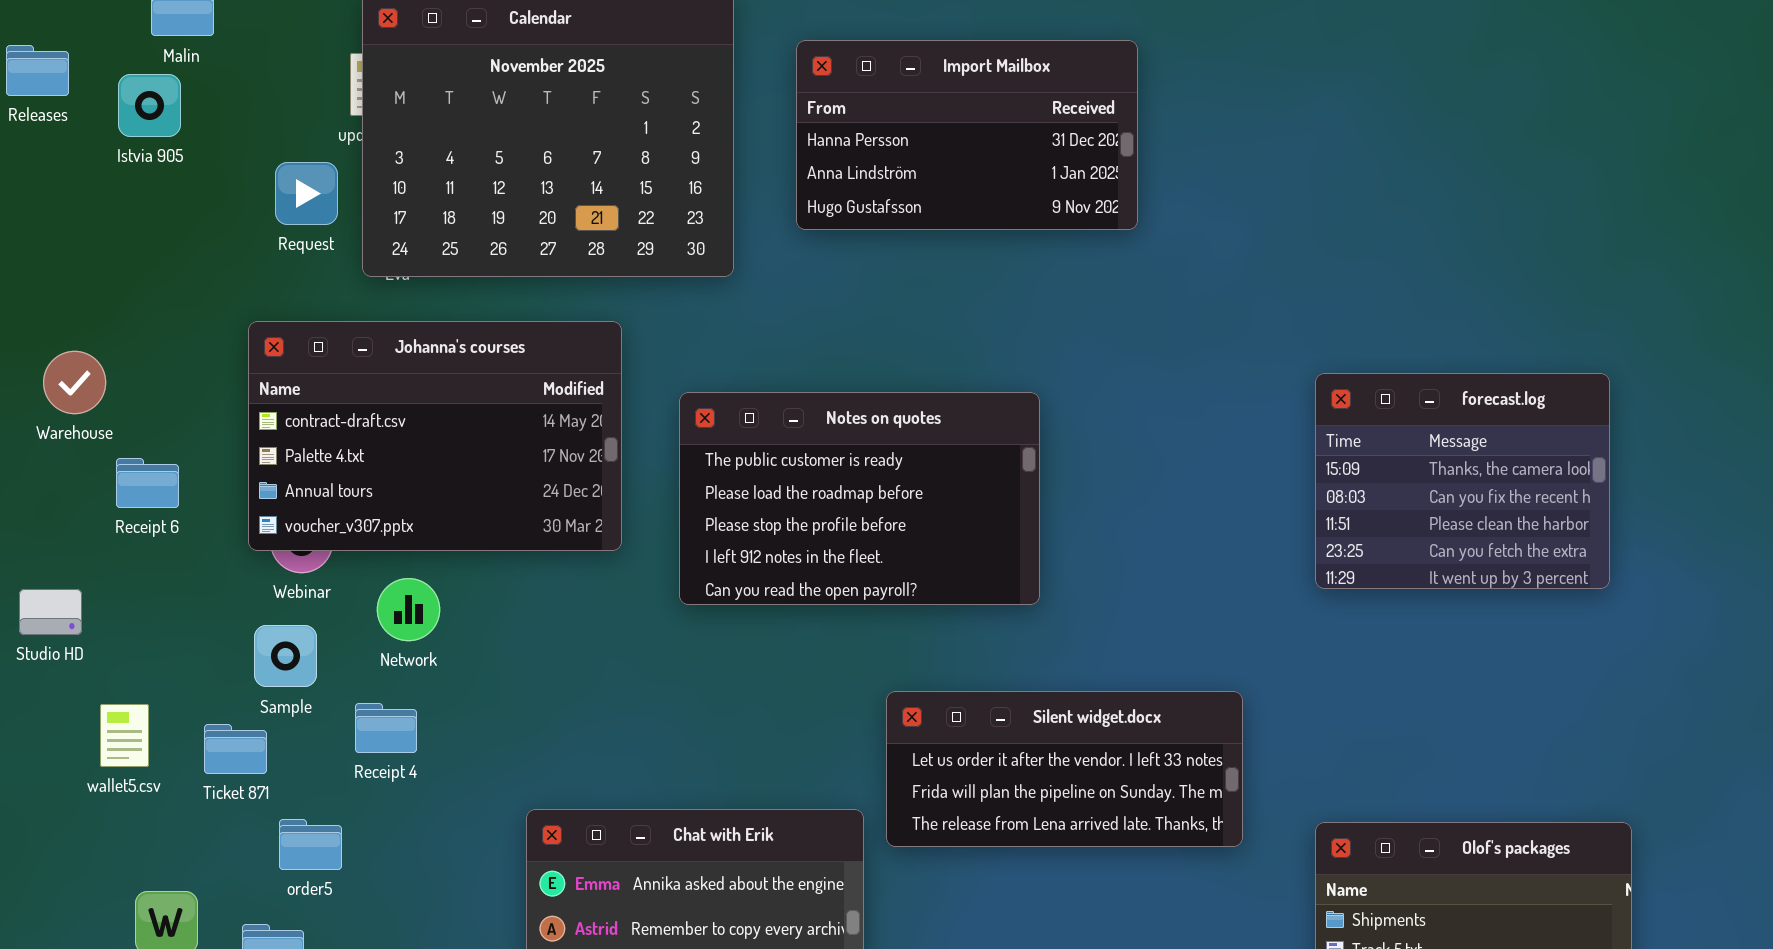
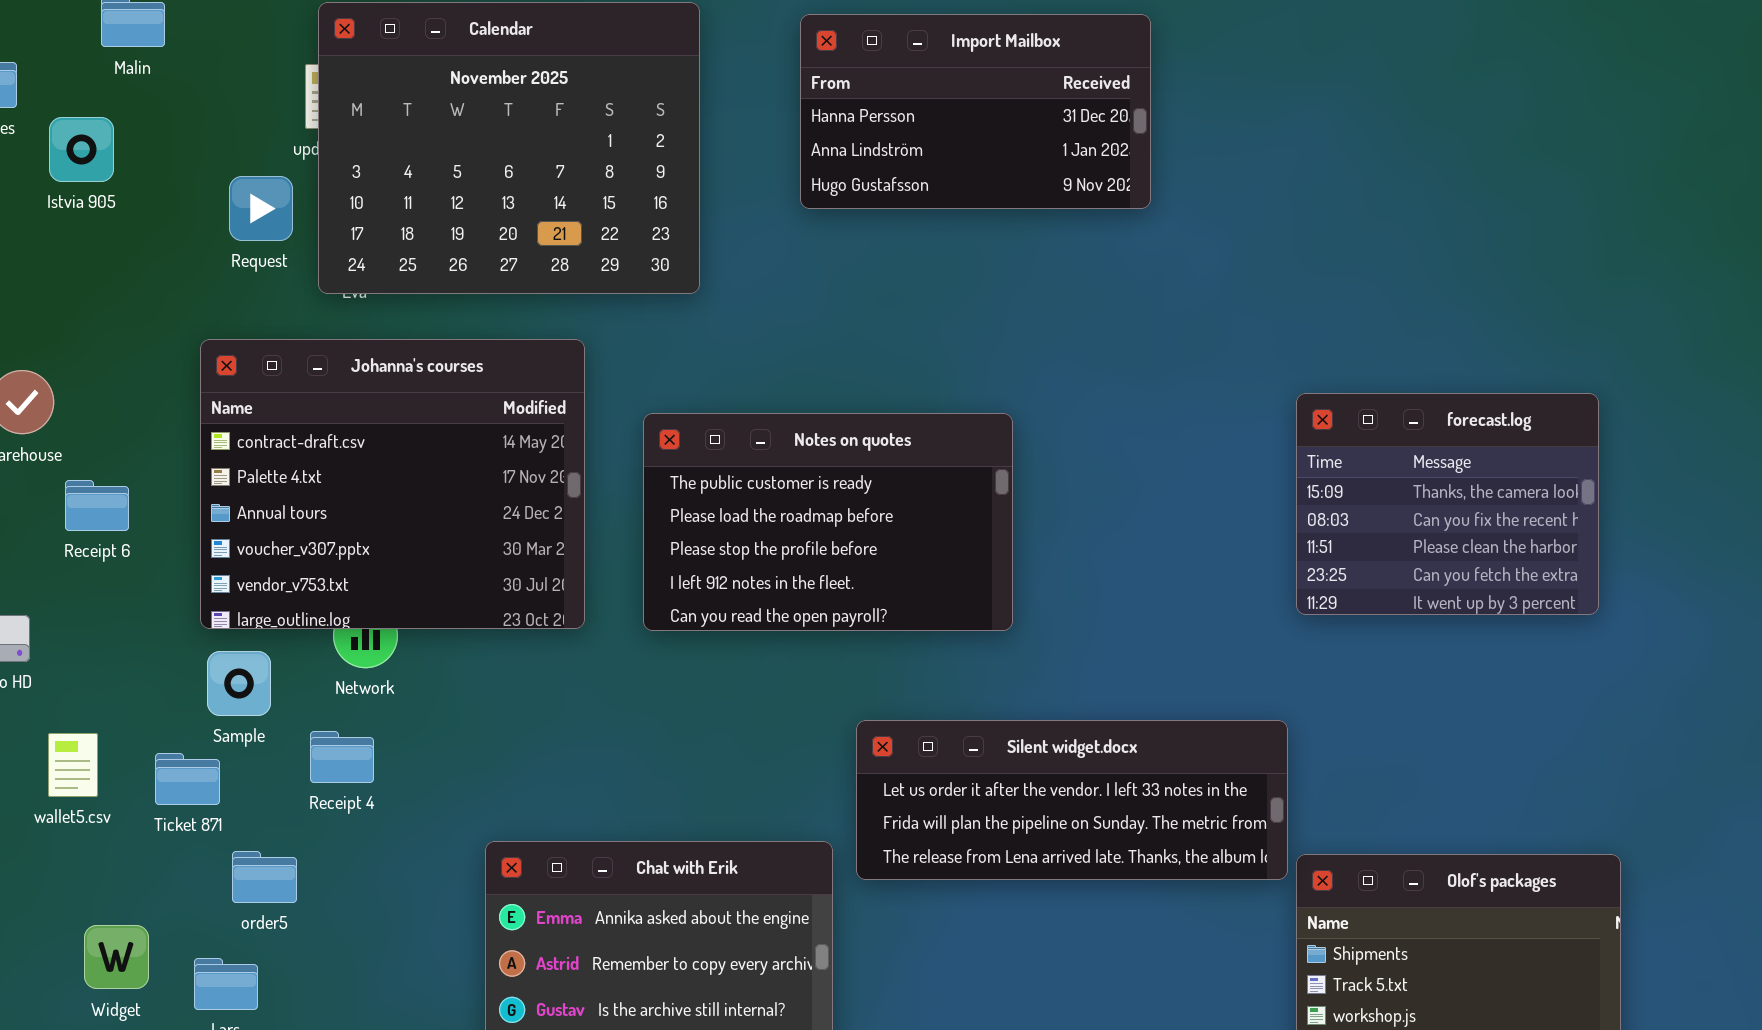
Import Mailbox: [796,40,1138,230] -> [800,14,1151,209], moved
Istvia 905: [118,74,181,137] -> [49,117,114,182], moved
Johanna's courses: [248,321,622,551] -> [200,339,585,629], resized
Silent widget.docx: [886,691,1243,847] -> [856,720,1288,880], resized

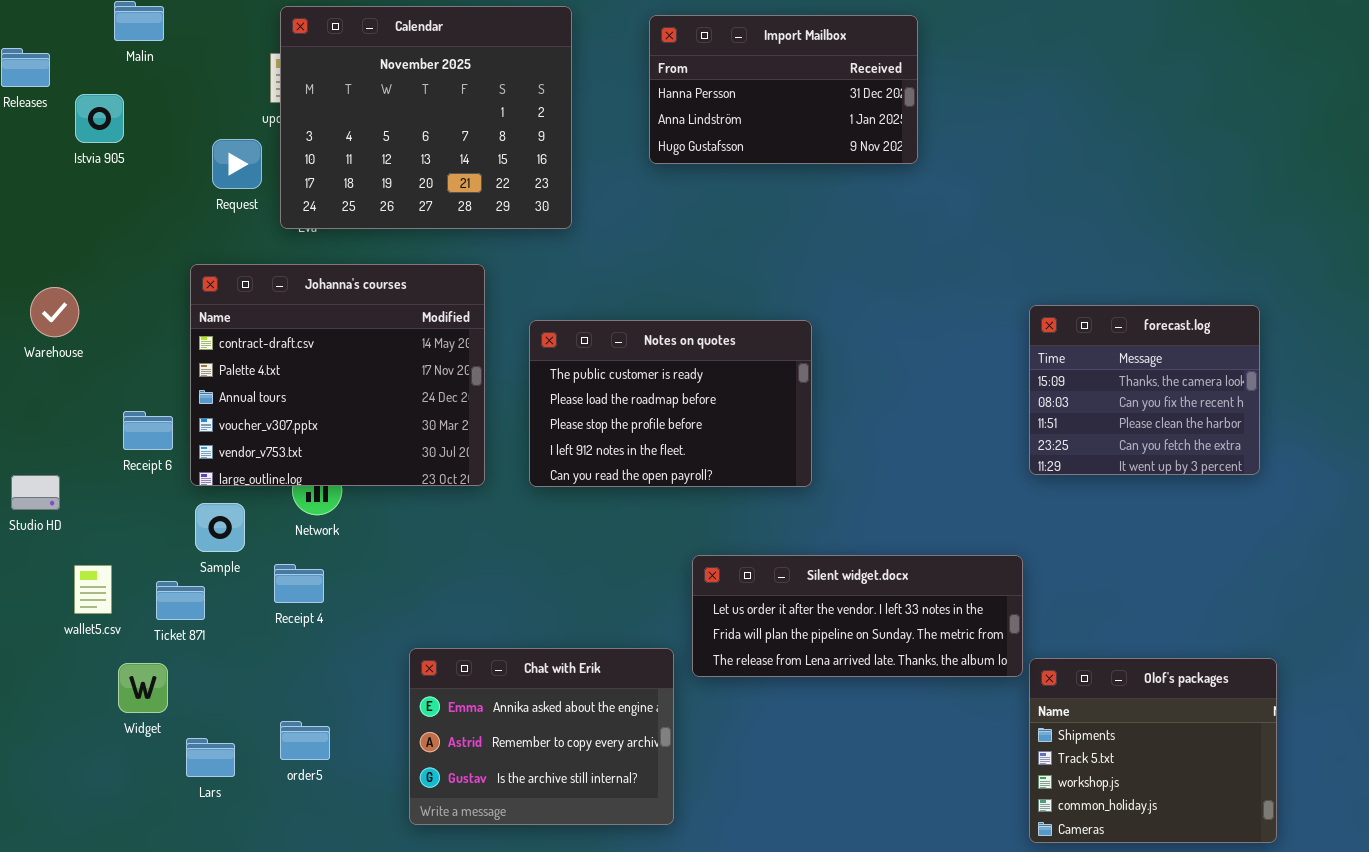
Receipt 6: [65,480,129,531] -> [123,411,173,450], moved
order5: [232,851,297,903] -> [280,721,330,760], moved
Widget: [84,925,149,989] -> [118,663,168,713], moved

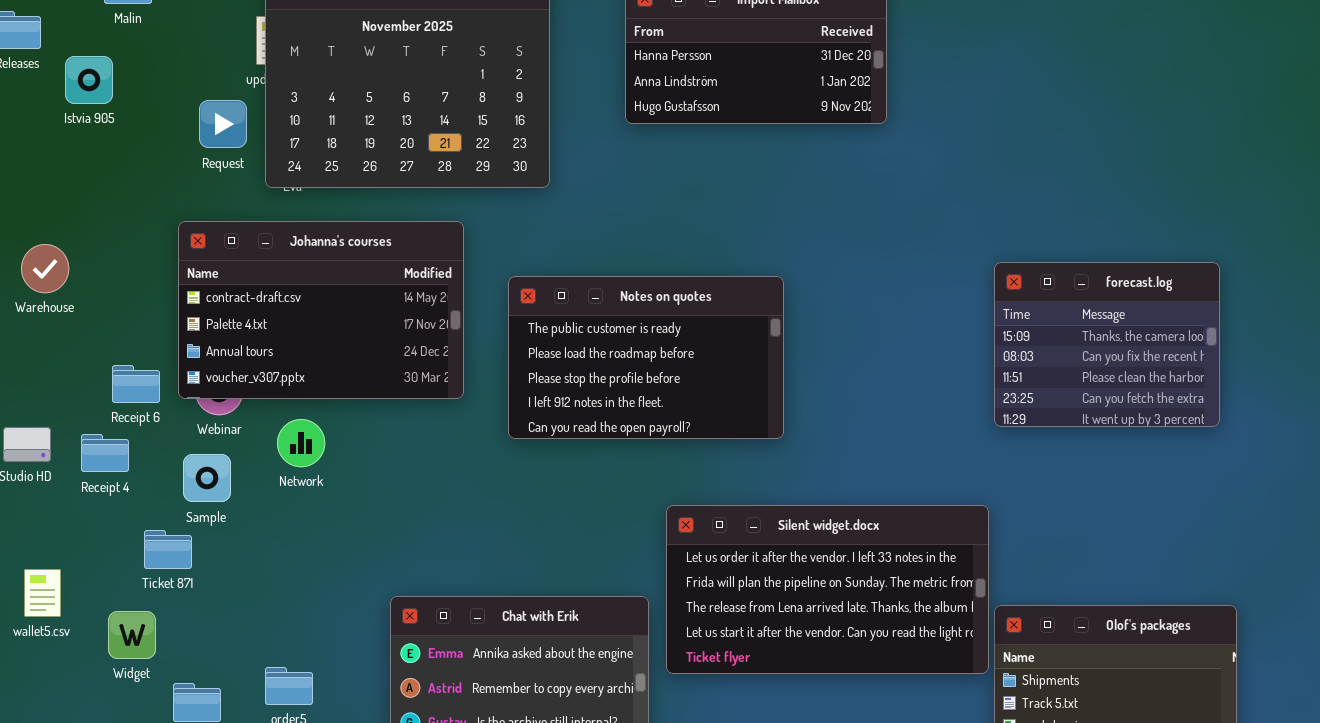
Johanna's courses: [190,264,485,486] -> [178,221,464,399], resized
Silent widget.docx: [692,555,1023,677] -> [666,505,989,674], resized
Receipt 4: [274,564,324,603] -> [81,434,129,472], moved
wallet5.csv: [74,565,112,614] -> [24,569,61,617], moved

